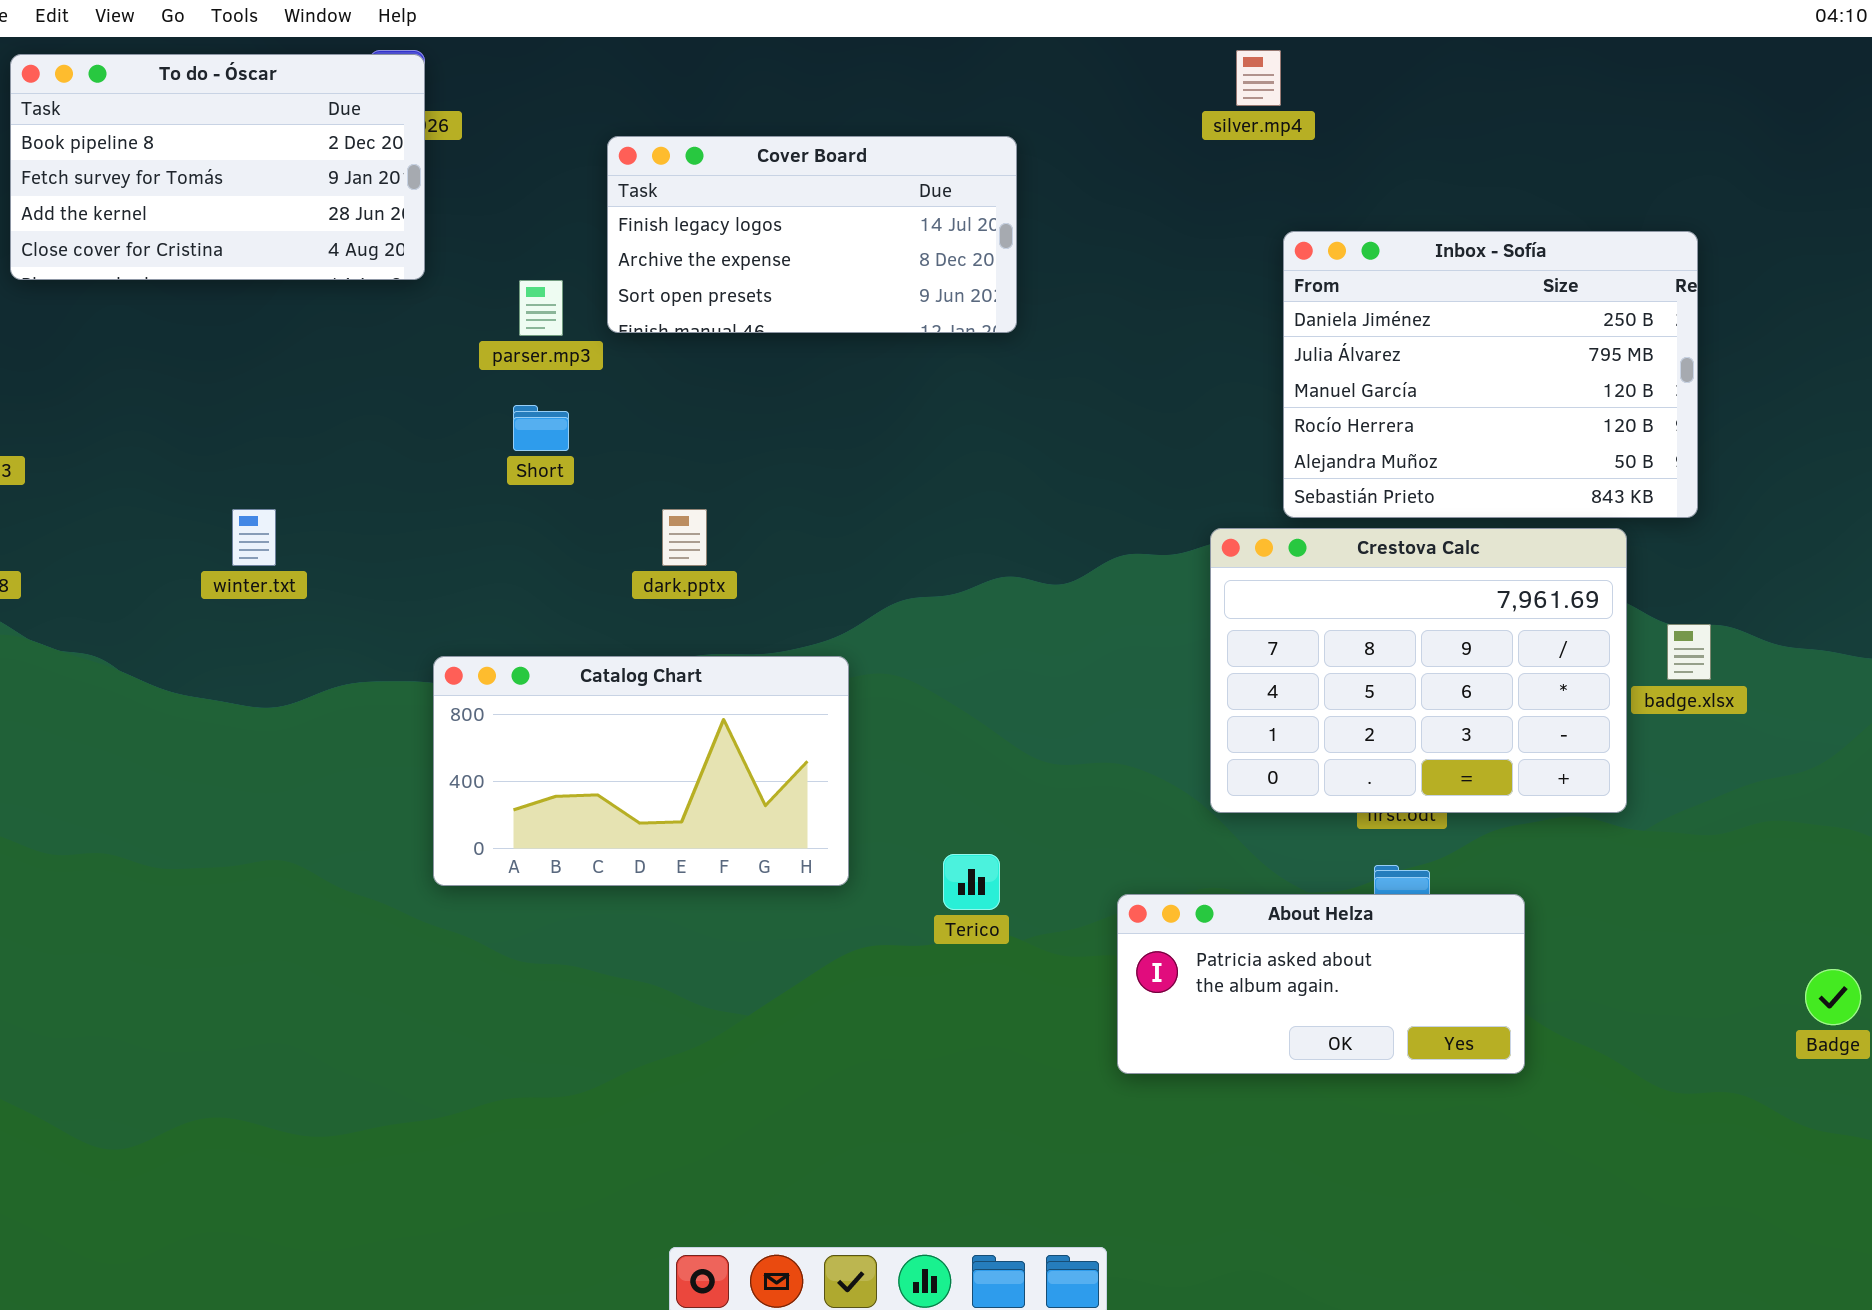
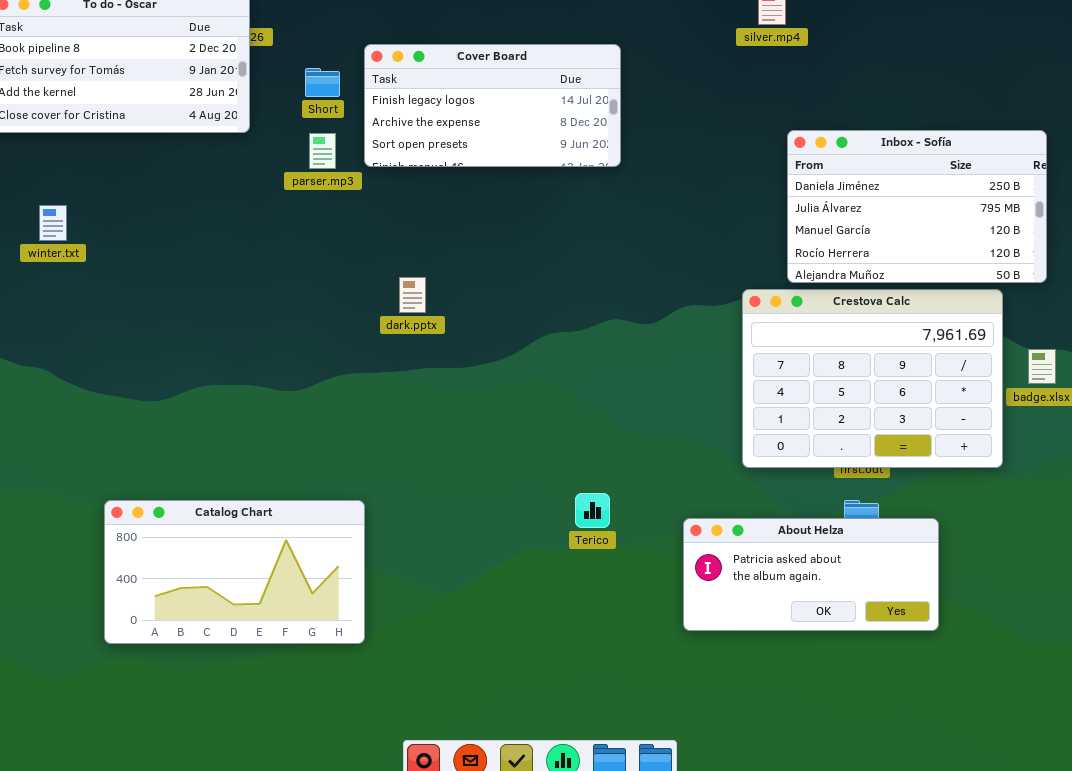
Inbox - Sofía: [1283,231,1698,518] -> [787,130,1047,283], resized
Short: [513,405,569,451] -> [305,68,340,97], moved
winter.txt: [232,509,276,566] -> [39,205,67,241], moved
Catalog Chart: [433,656,849,886] -> [104,500,365,644], moved

